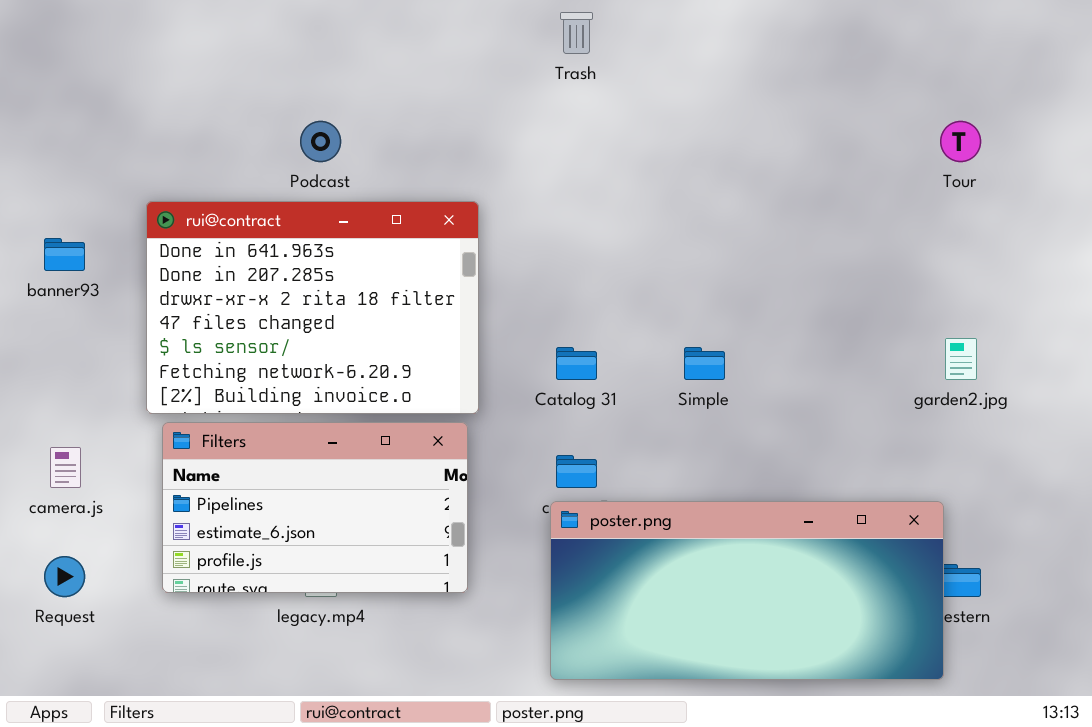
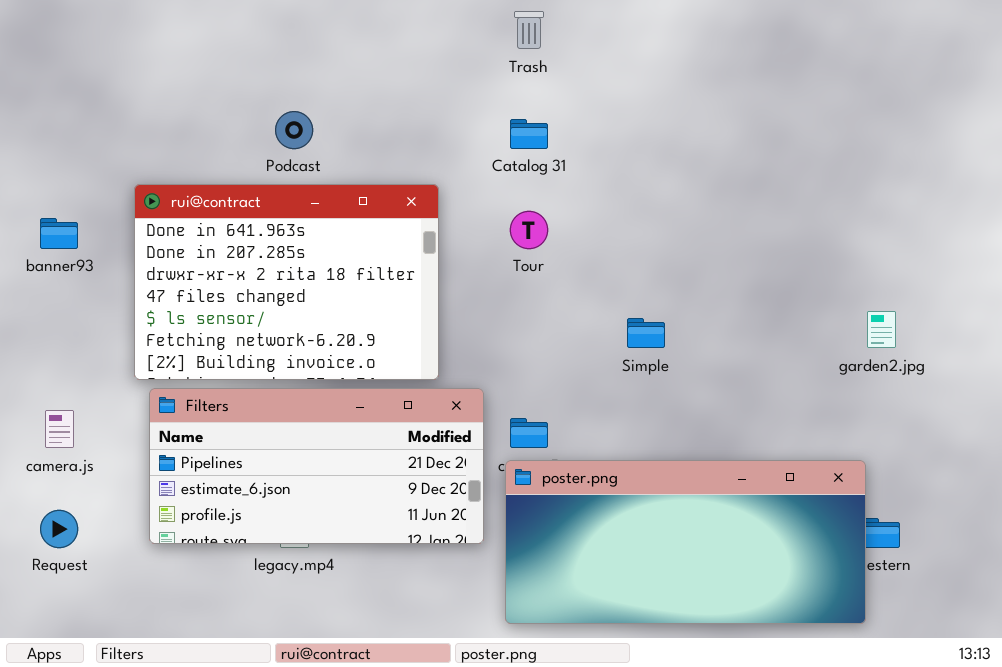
Tour: [940,121,981,162] -> [510,211,548,249], moved
Catalog 31: [556,347,597,380] -> [510,119,548,149], moved
Filters: [162,422,468,593] -> [149,388,484,544], resized

